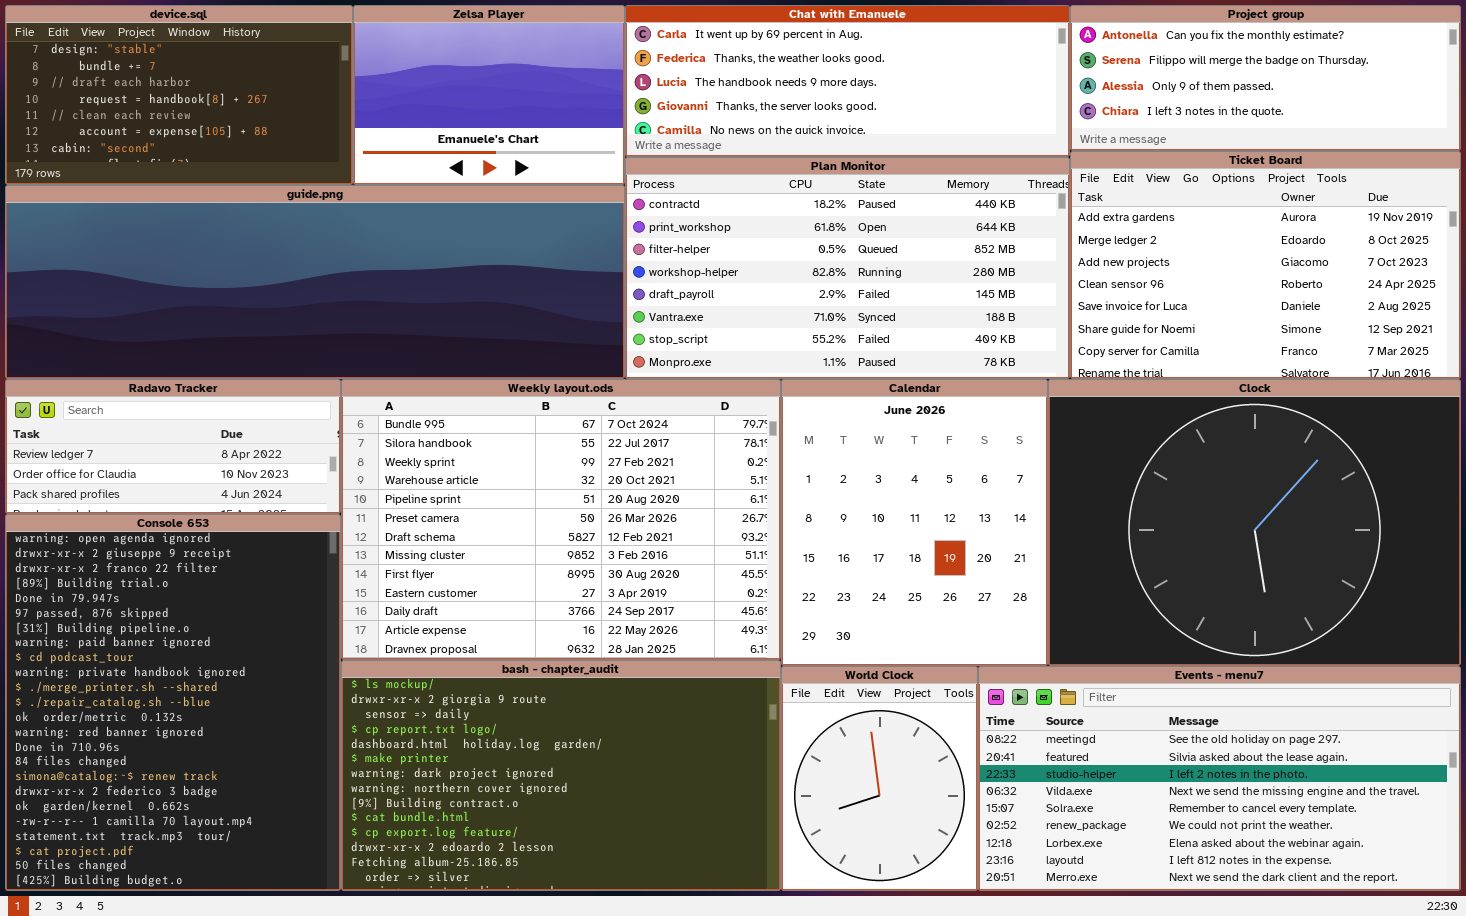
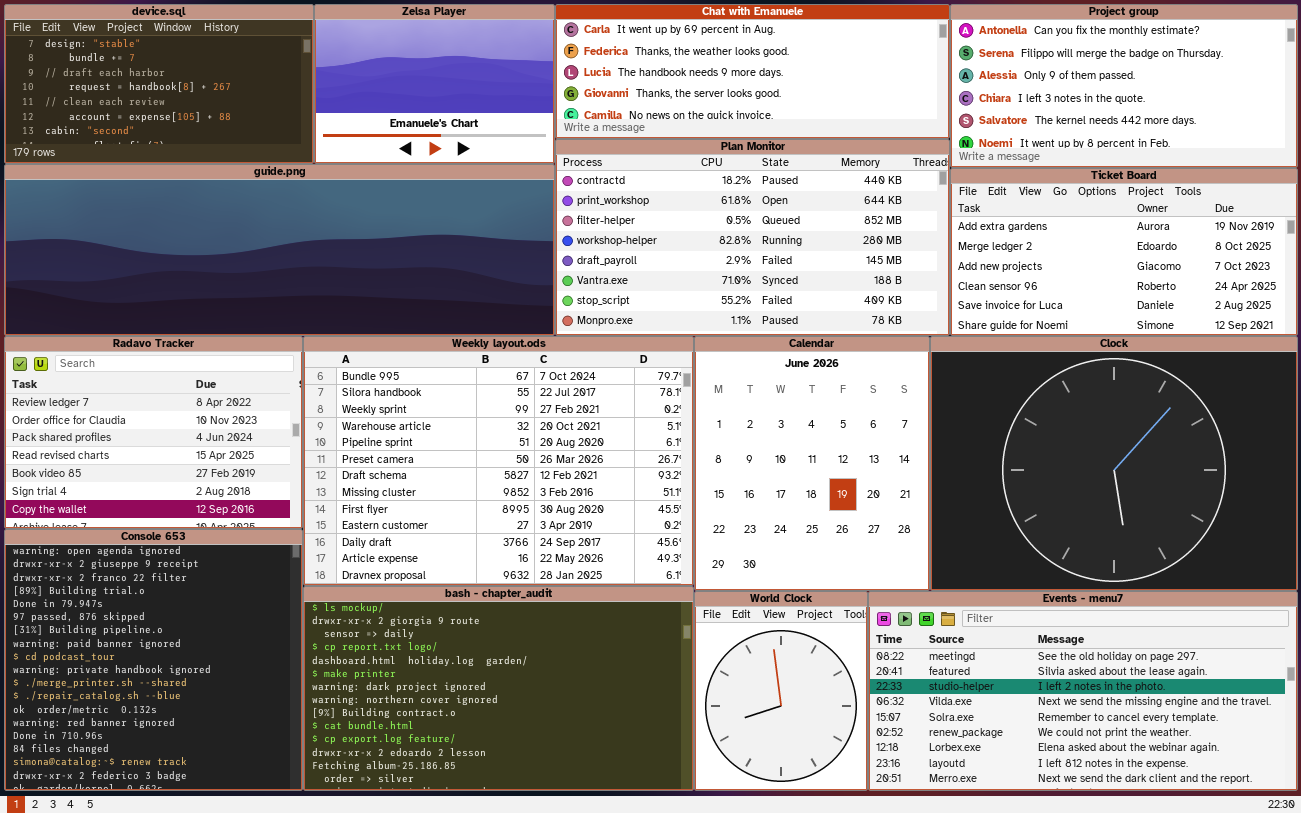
Project group: [1070,5,1461,151] -> [950,4,1298,168], resized
Ticket Board: [1070,151,1461,379] -> [950,168,1298,336], resized
Radavo Tracker: [5,379,341,514] -> [4,336,303,529], resized
Console 653: [5,514,341,891] -> [4,529,303,791], resized

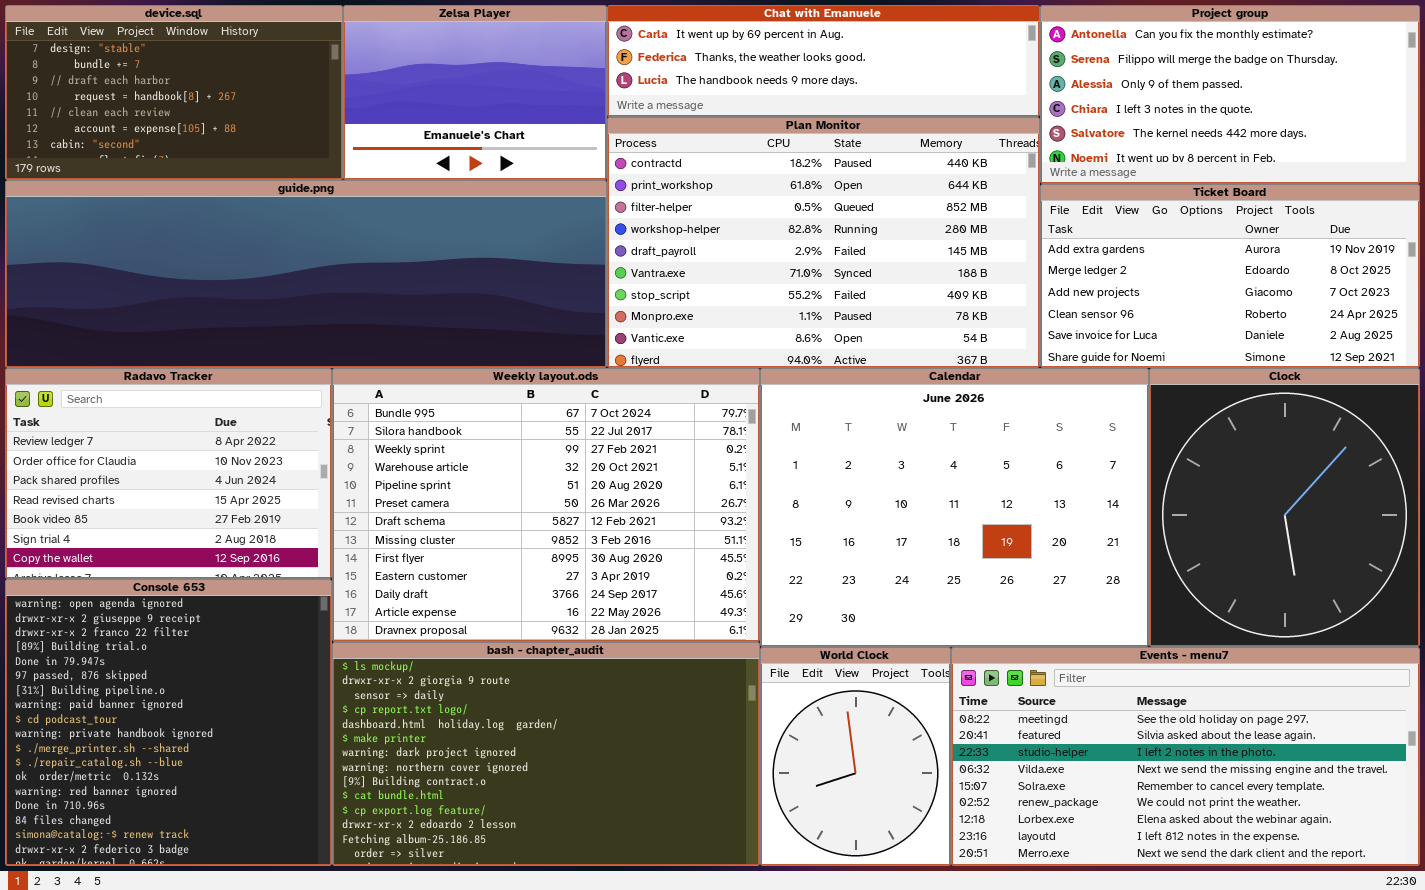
Chat with Emanuele: [555,4,950,139] -> [607,5,1040,117], resized
Plan Monitor: [555,139,950,336] -> [607,117,1040,368], resized
Calendar: [694,336,930,591] -> [760,368,1149,647], resized
Clock: [930,336,1298,591] -> [1149,368,1420,647], resized

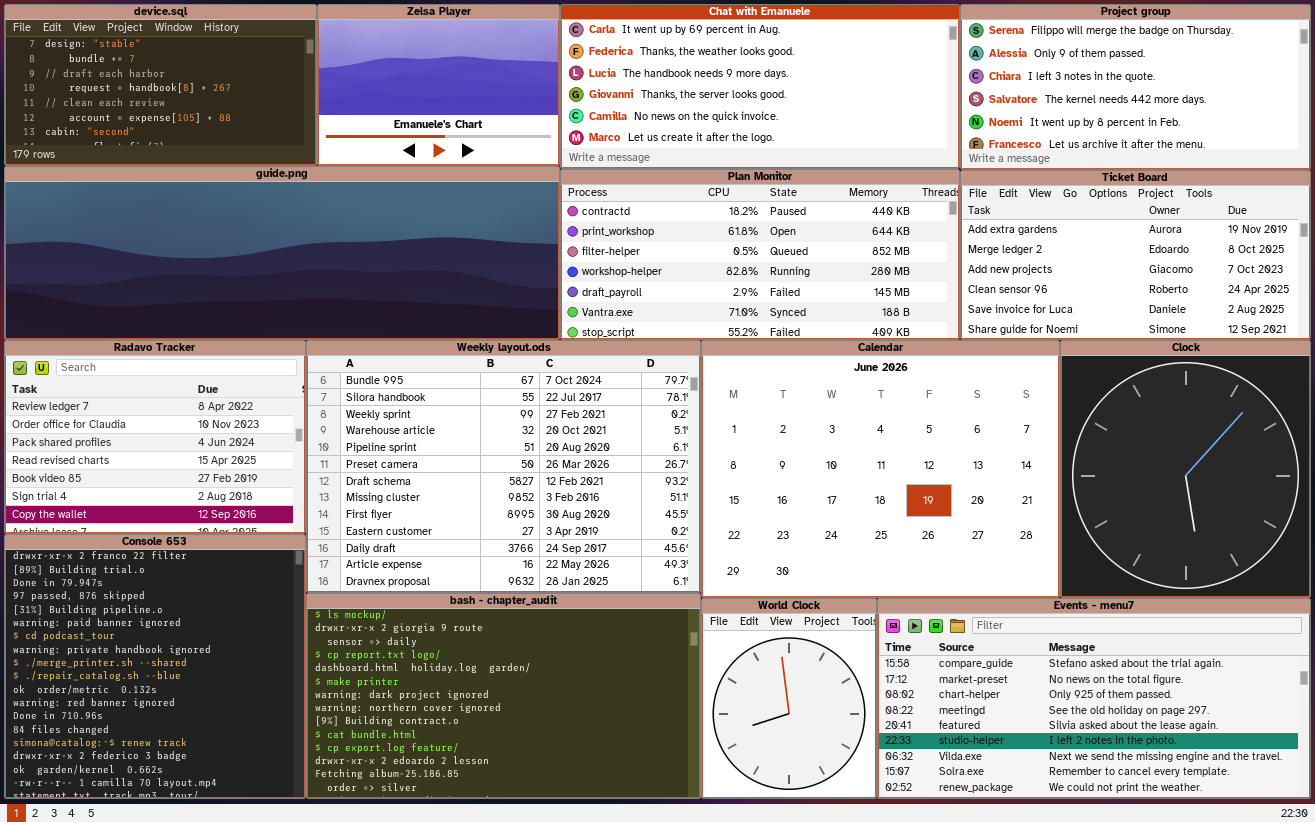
Chat with Emanuele: [607,5,1040,117] -> [560,4,960,169], resized
Project group: [1040,5,1420,184] -> [960,4,1311,170], scrolled down 1 row
Plan Monitor: [607,117,1040,368] -> [560,169,960,340], resized
Console 653: [5,579,332,866] -> [4,534,306,799], scrolled down 2 rows
Events - menu7: [951,647,1420,866] -> [877,598,1311,799], scrolled up 3 rows

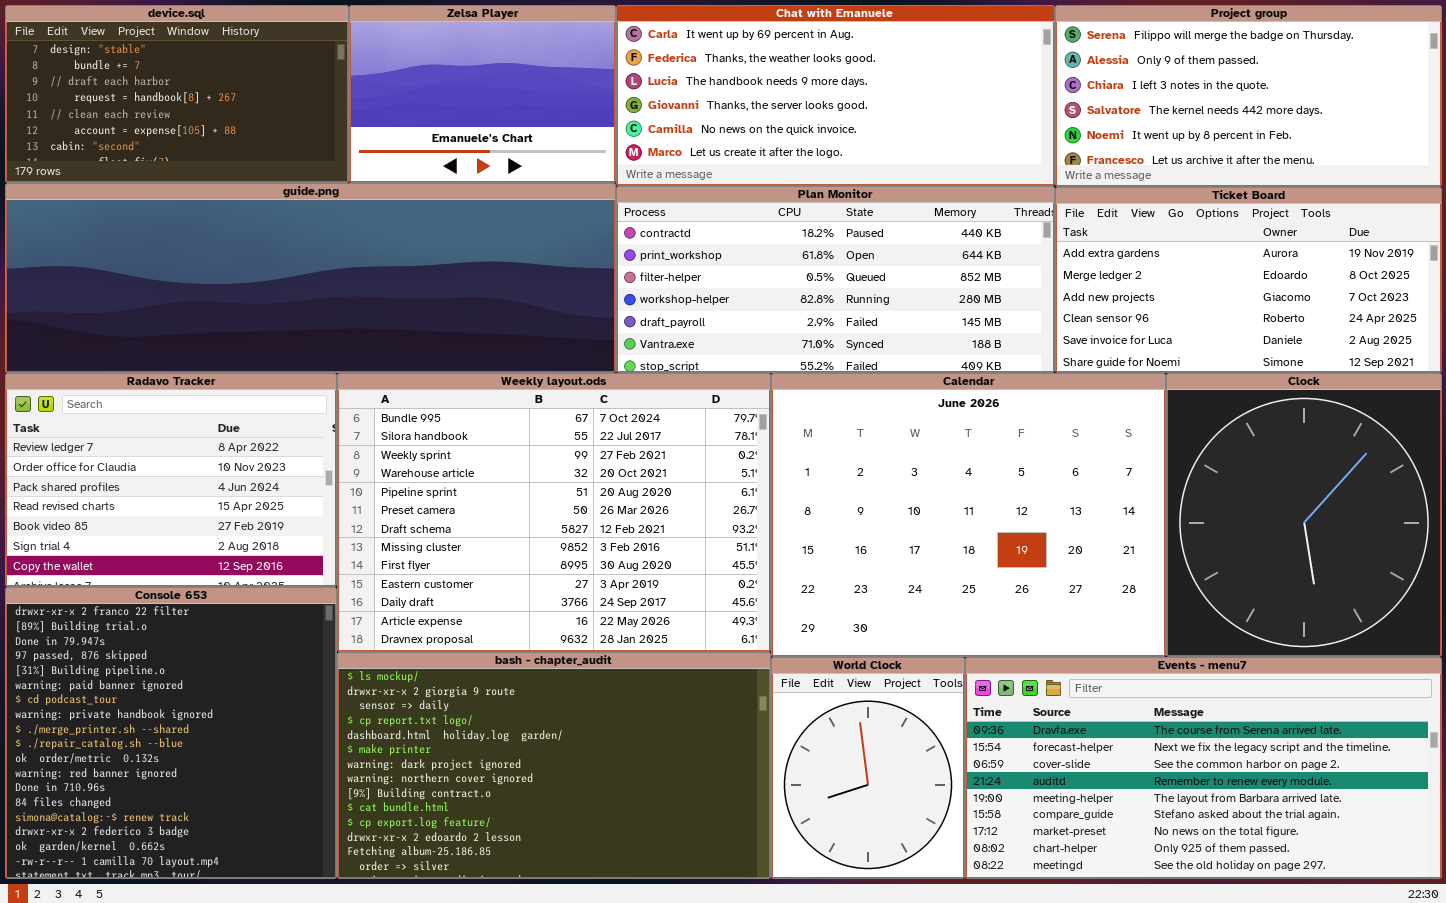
Events - menu7: [877,598,1311,799] -> [965,657,1442,879], scrolled up 5 rows

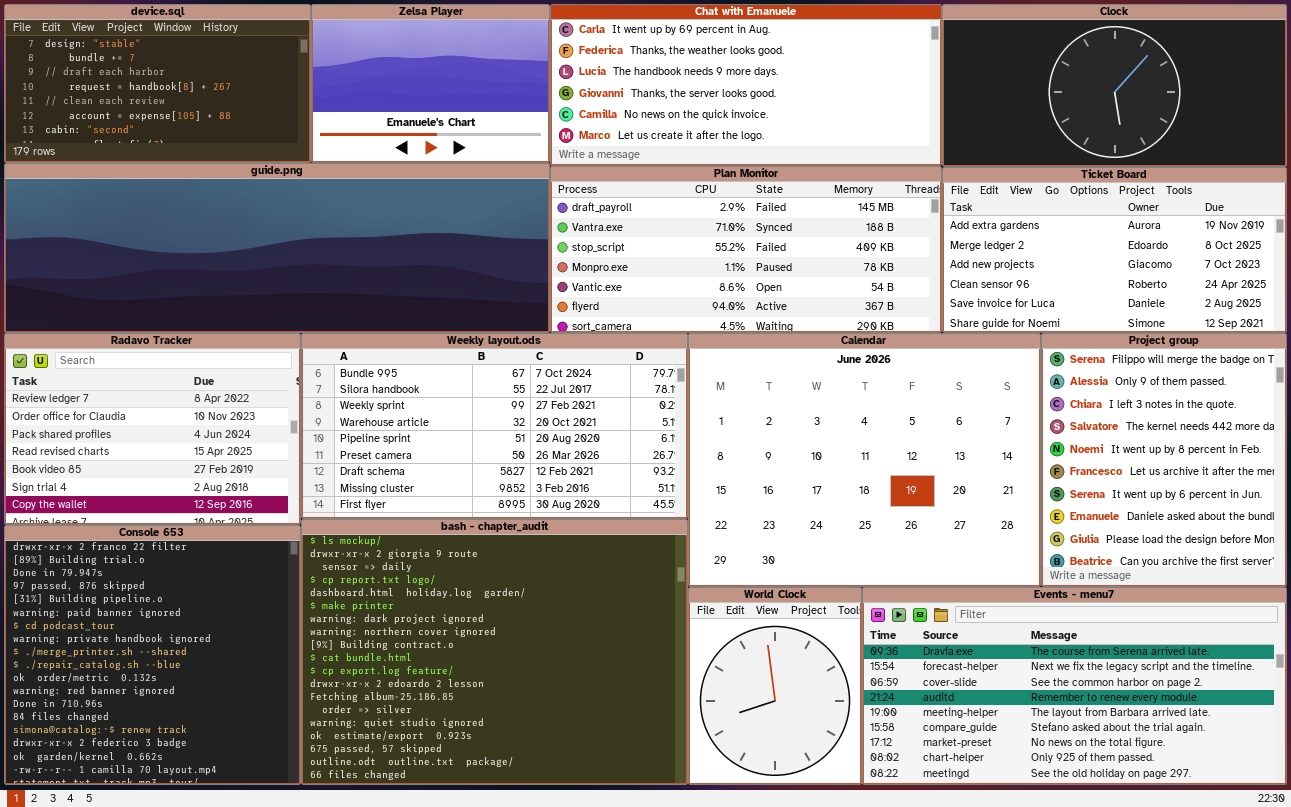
Project group: [1055,5,1442,187] -> [1041,333,1287,587], moved, resized
Plan Monitor: [616,186,1055,373] -> [550,166,942,333], scrolled down 4 rows
Weekly layout.ods: [337,373,771,652] -> [301,333,688,519], resized
Clock: [1166,373,1442,657] -> [942,4,1287,167], moved, resized
bash - chapter_audit: [337,652,771,879] -> [301,519,688,785], resized

